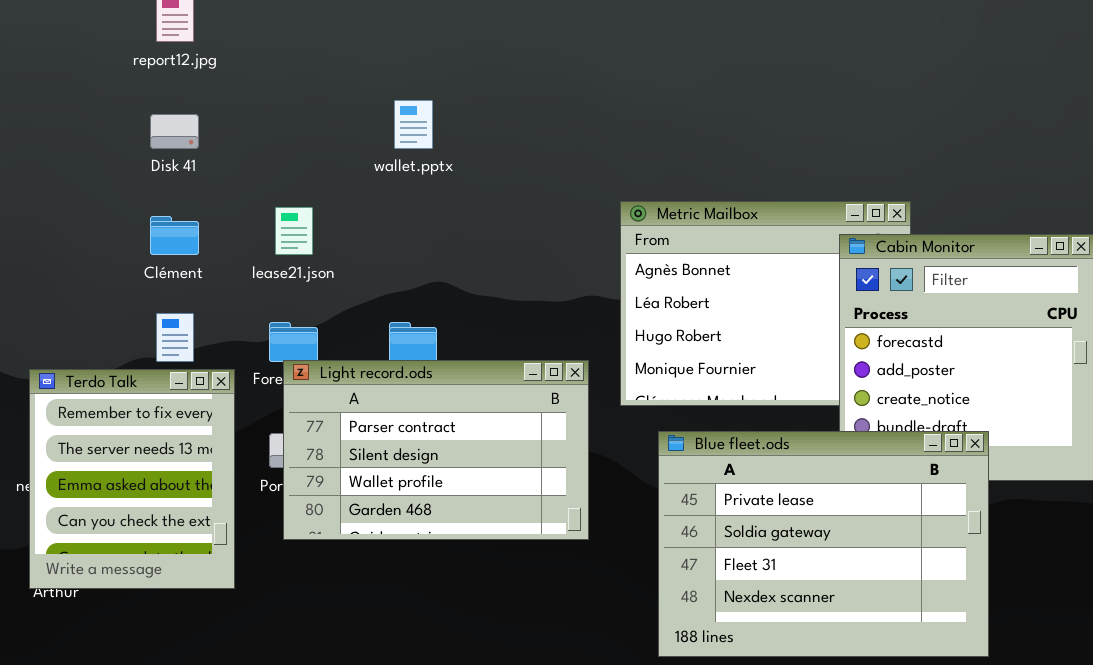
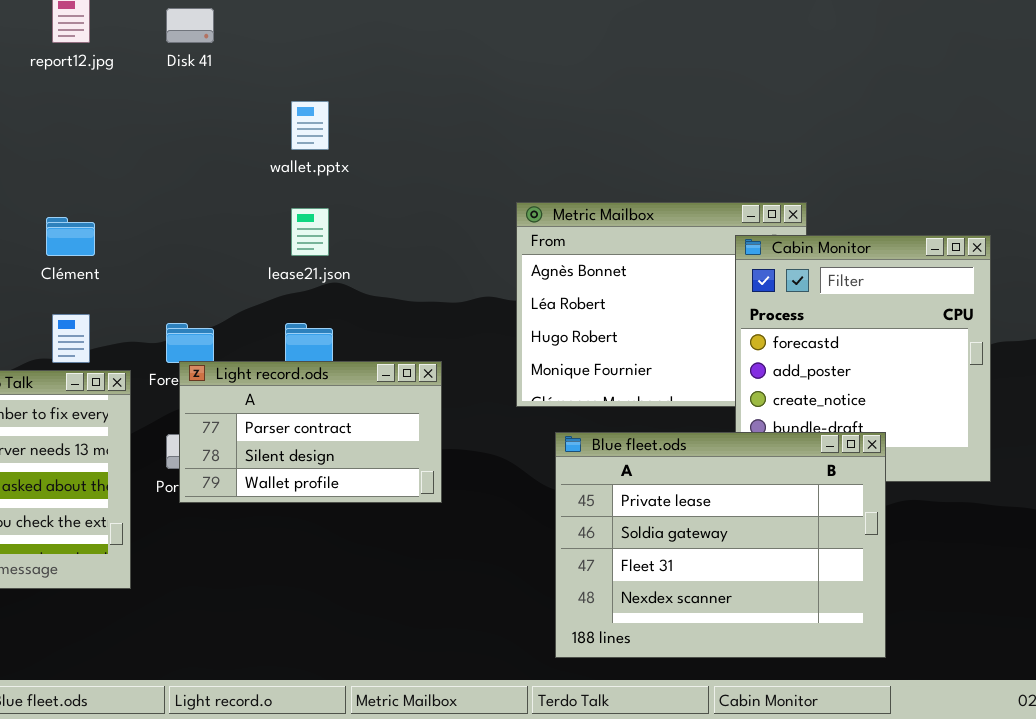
Disk 41: [150,114,199,149] -> [166,8,214,43], moved
lease21.json: [275,207,313,255] -> [291,208,329,256], moved
Light record.ods: [283,360,589,540] -> [179,361,442,503], resized

